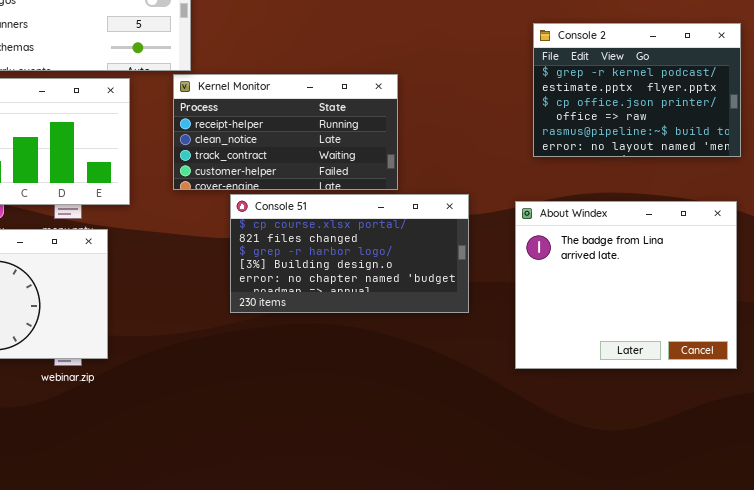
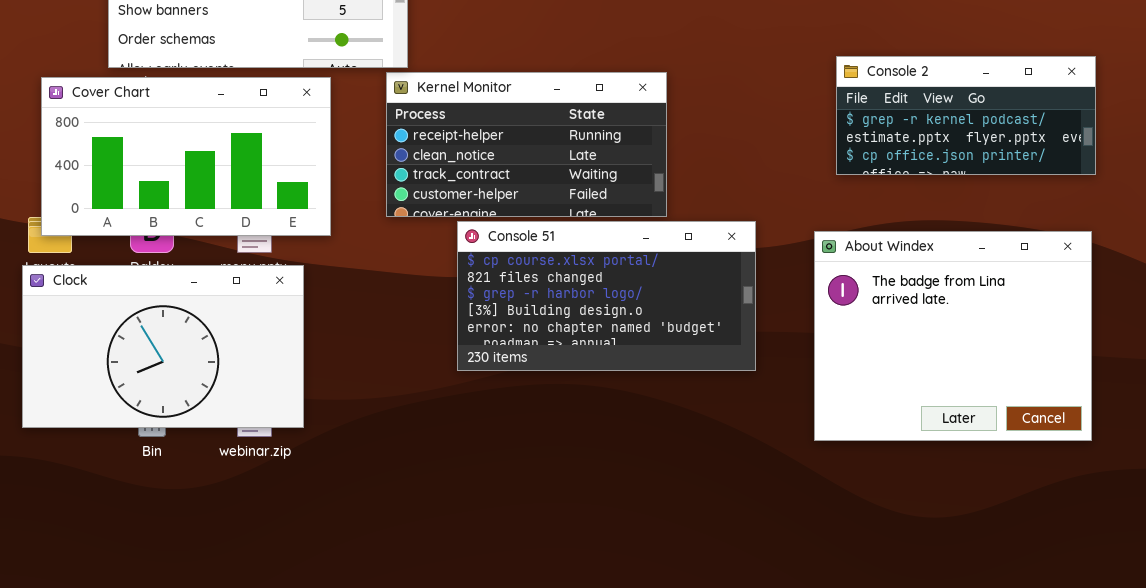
Console 2: [533,23,741,157] -> [836,56,1096,175], resized

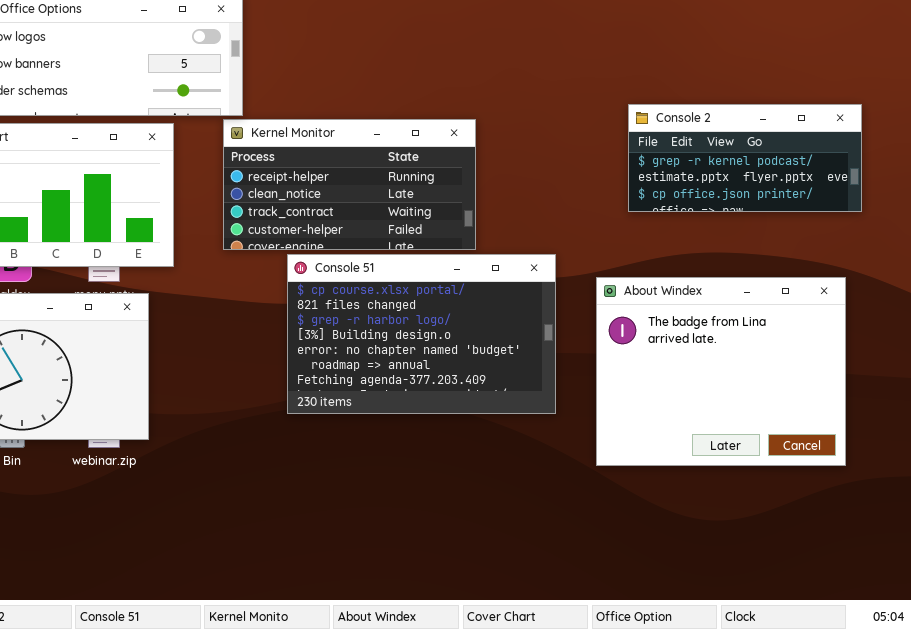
Console 51: [457,221,756,371] -> [287,254,556,414], resized
About Windex: [814,231,1092,441] -> [596,277,846,466], moved

